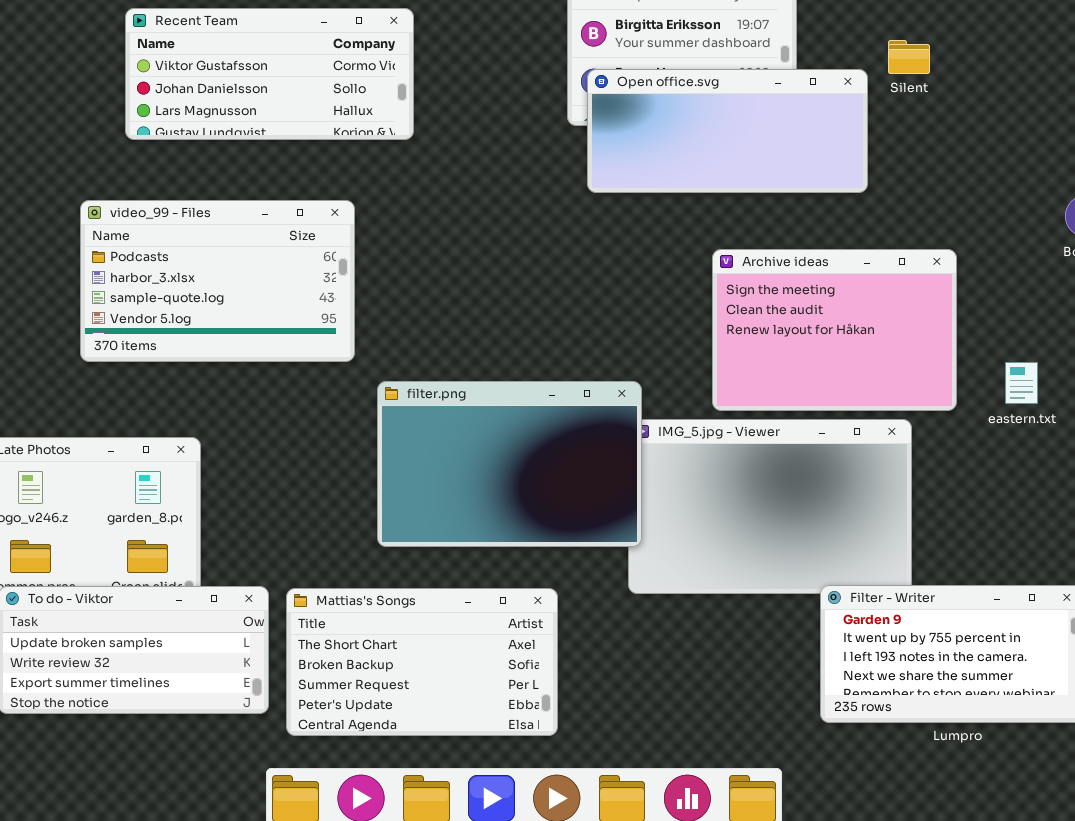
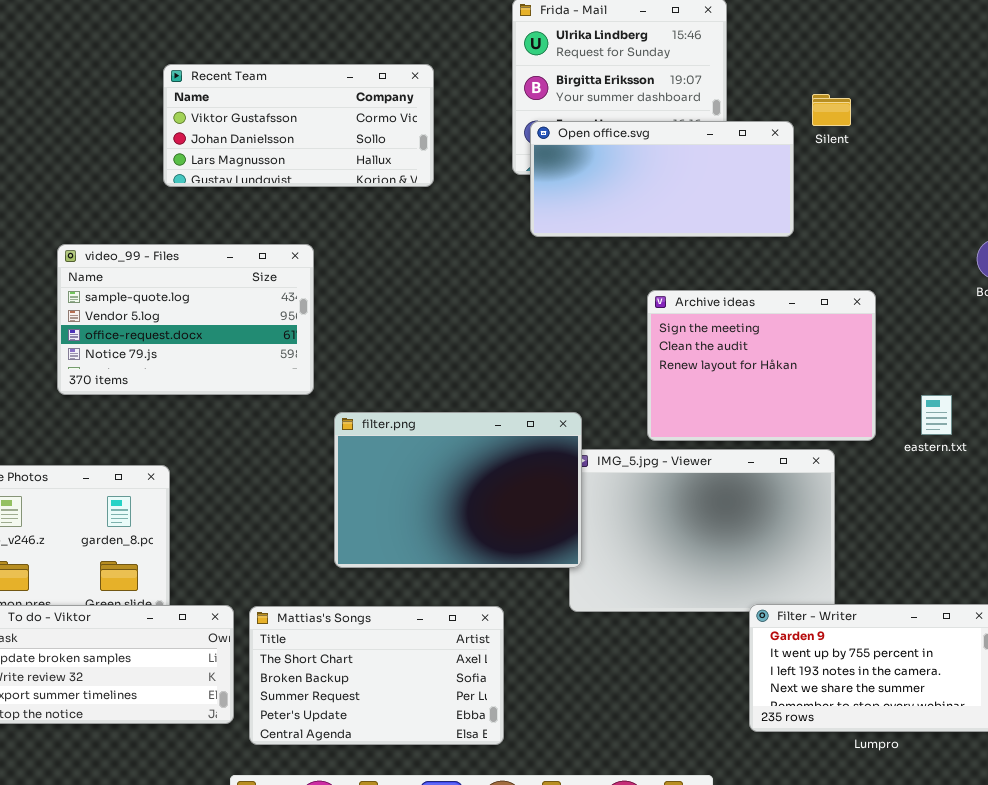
Recent Team: [125,8,414,140] -> [163,64,434,187], moved
video_99 - Files: [80,200,355,362] -> [57,244,314,395], scrolled down 2 rows

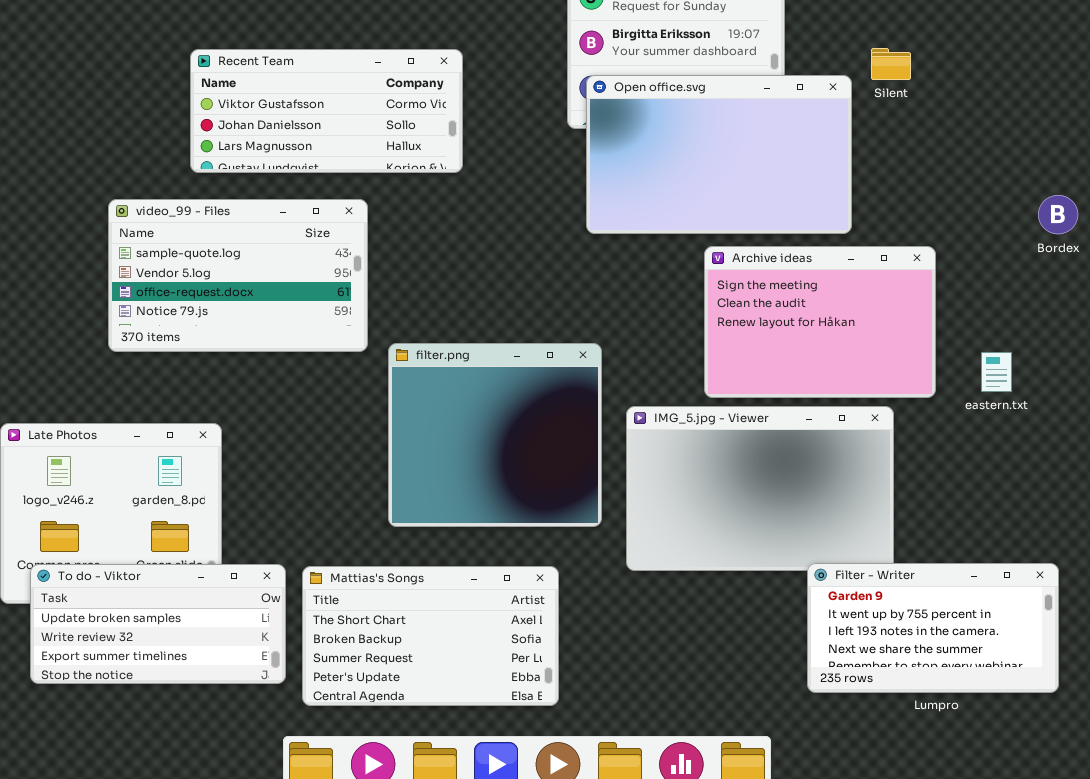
Recent Team: [163,64,434,187] -> [190,49,463,173], moved
Open office.svg: [530,121,794,237] -> [586,75,852,234], resized
filter.png: [334,412,582,568] -> [388,343,602,527], resized

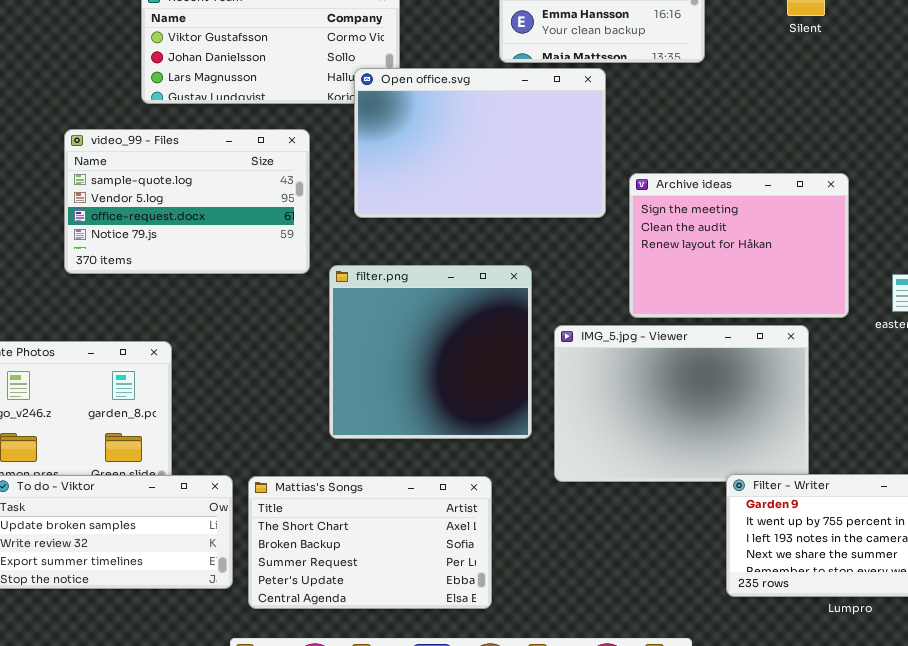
Open office.svg: [586,75,852,234] -> [354,68,606,218], moved

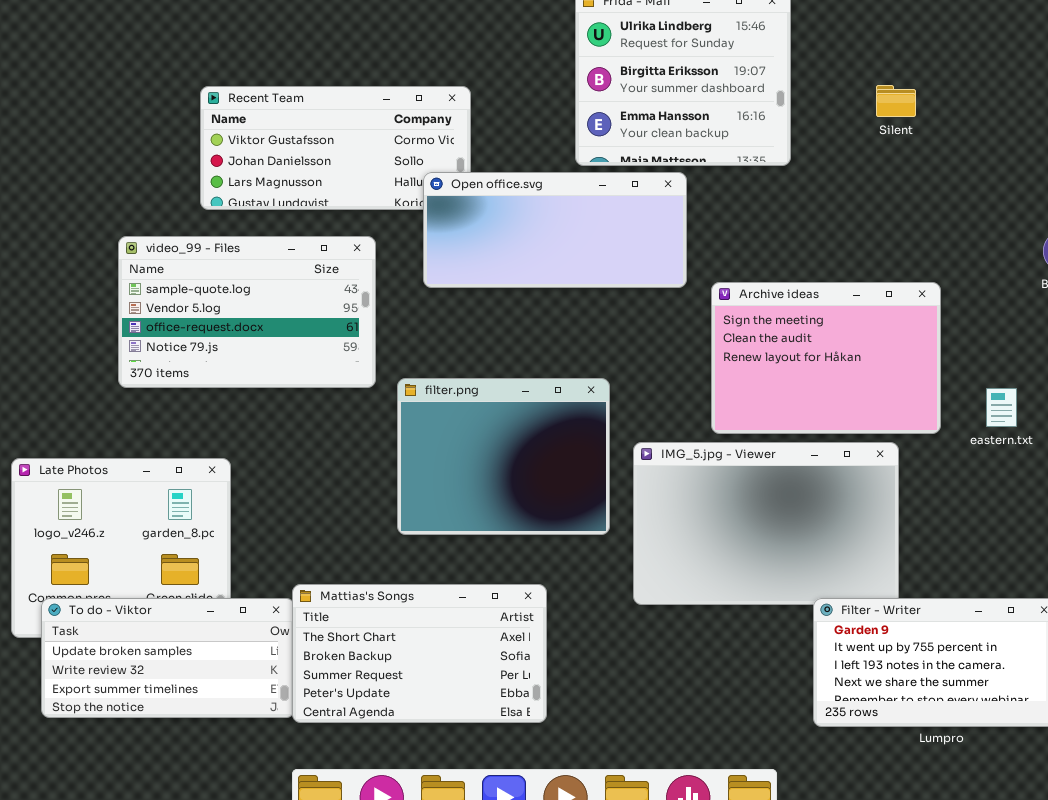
Open office.svg: [354,68,606,218] -> [423,172,687,288], resized
filter.png: [329,265,532,439] -> [397,378,610,535], resized
Mattias's Songs: [248,476,492,609] -> [292,584,547,723], moved

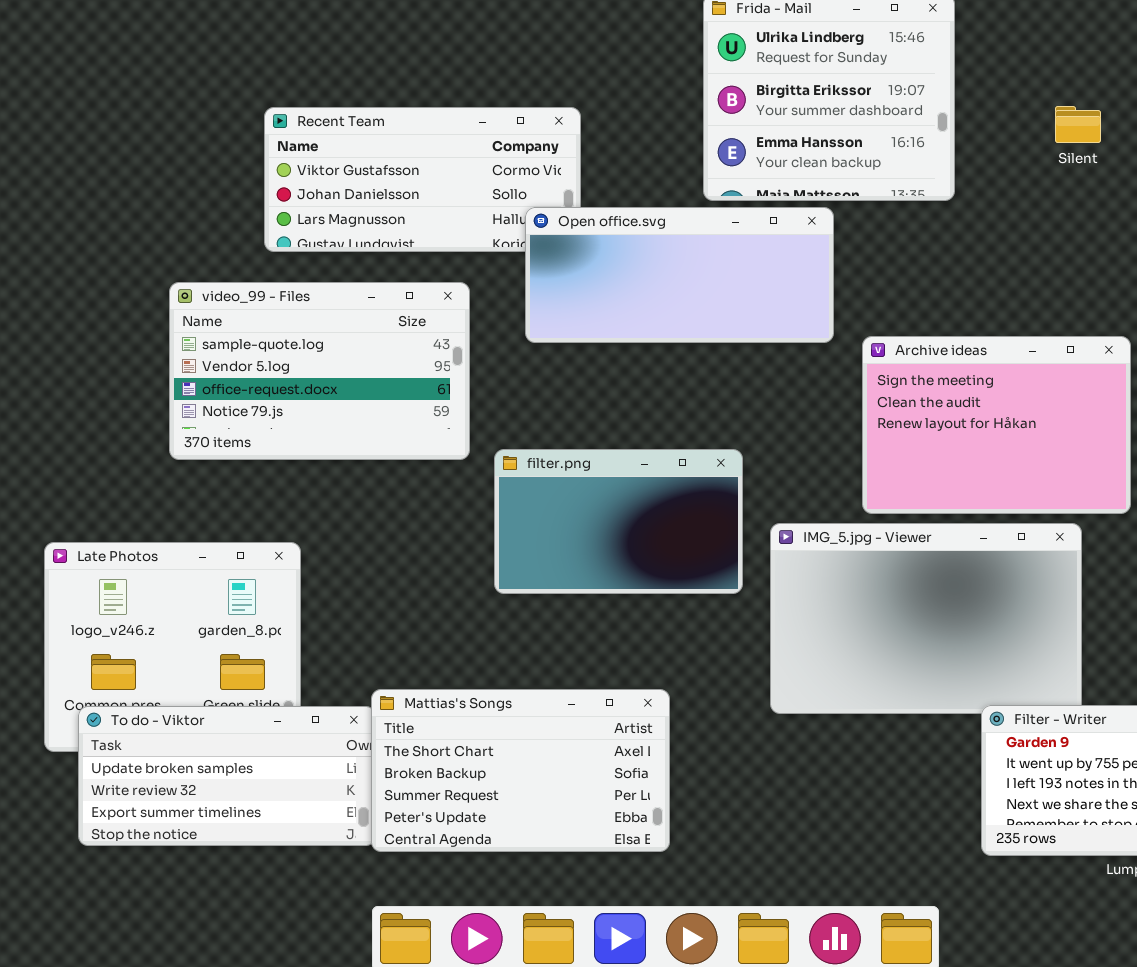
filter.png: [397,378,610,535] -> [494,449,743,594], resized

